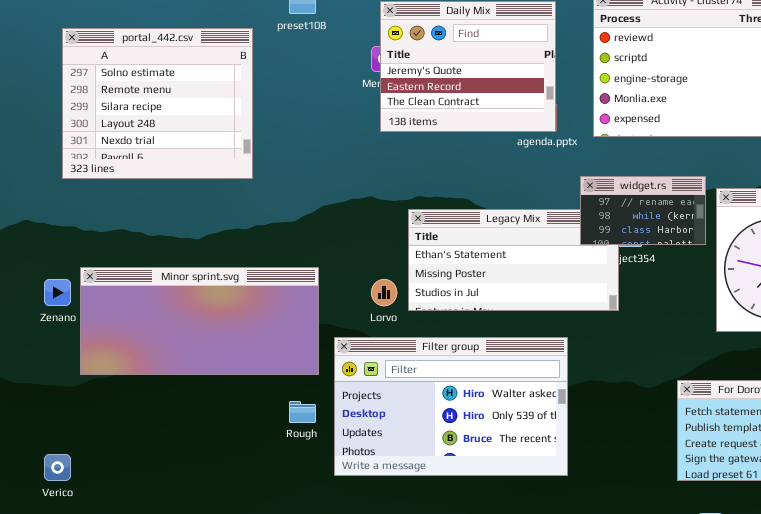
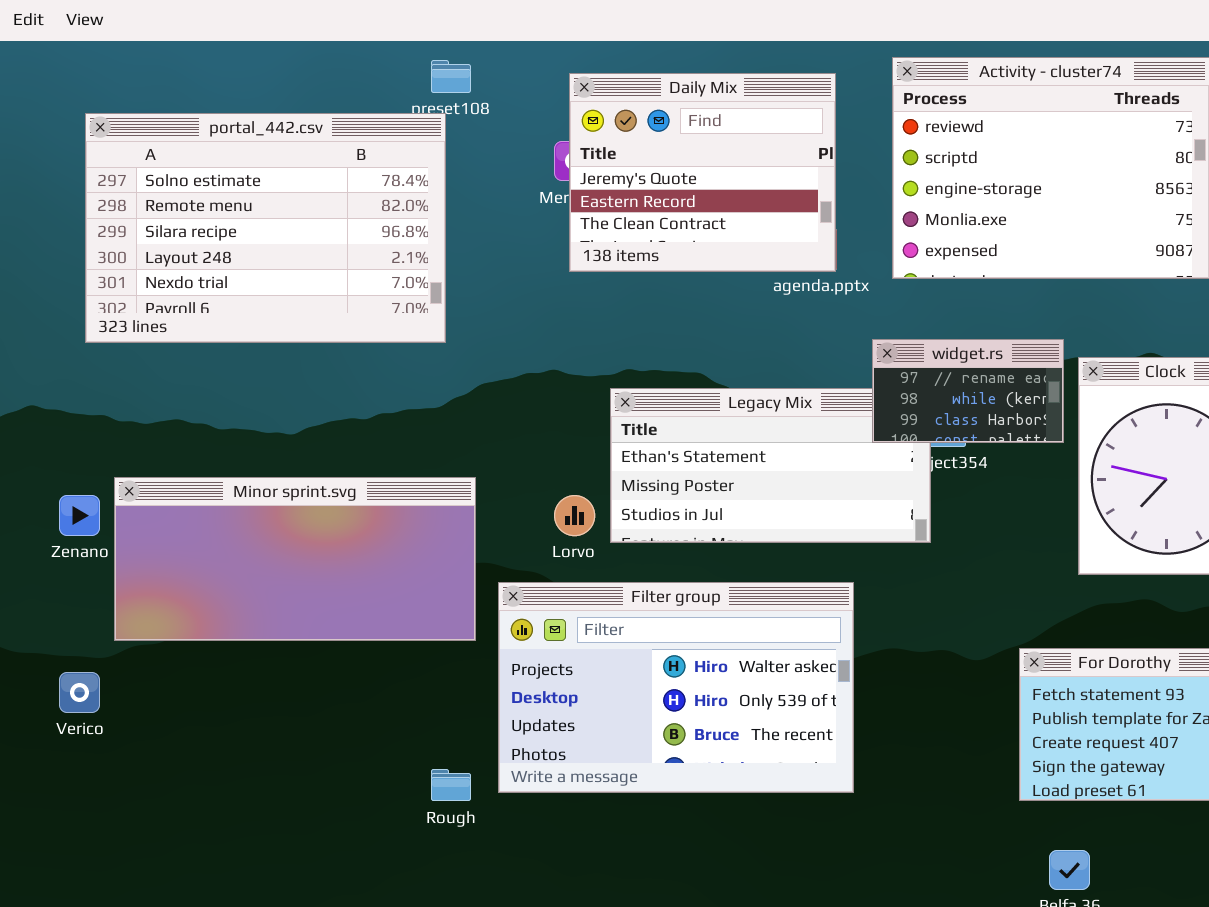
portal_442.csv: [62,28,253,179] -> [85,113,446,343], resized
Rough: [289,401,316,423] -> [431,769,471,801], moved
Verico: [44,454,71,481] -> [59,672,100,713], moved

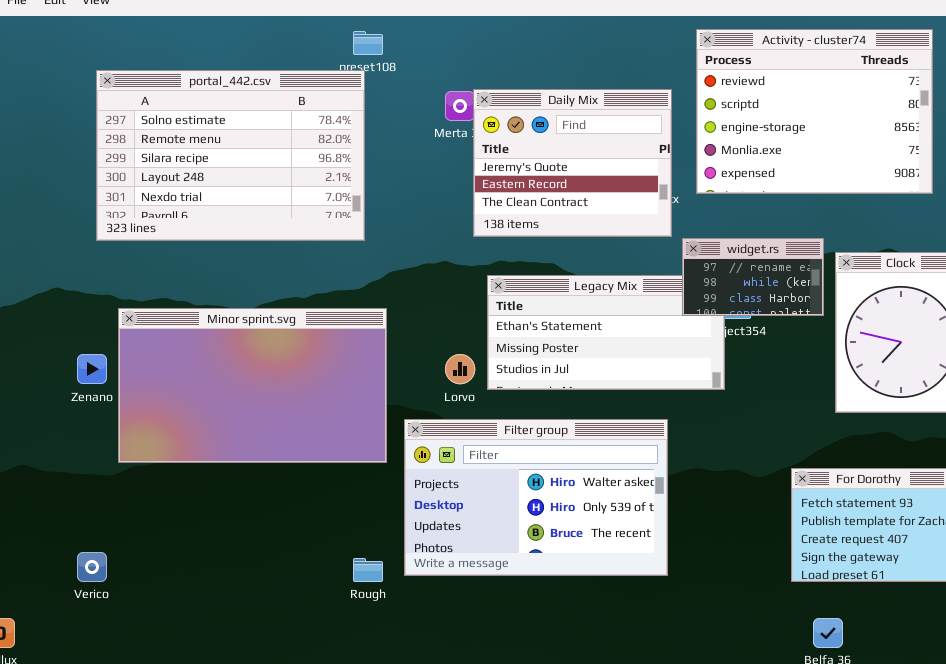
Daily Mix: [569,73,836,272] -> [473,89,672,237], moved
Minor sprint.svg: [114,477,476,641] -> [118,308,387,463], resized
Verico: [59,672,100,713] -> [77,552,107,582], moved

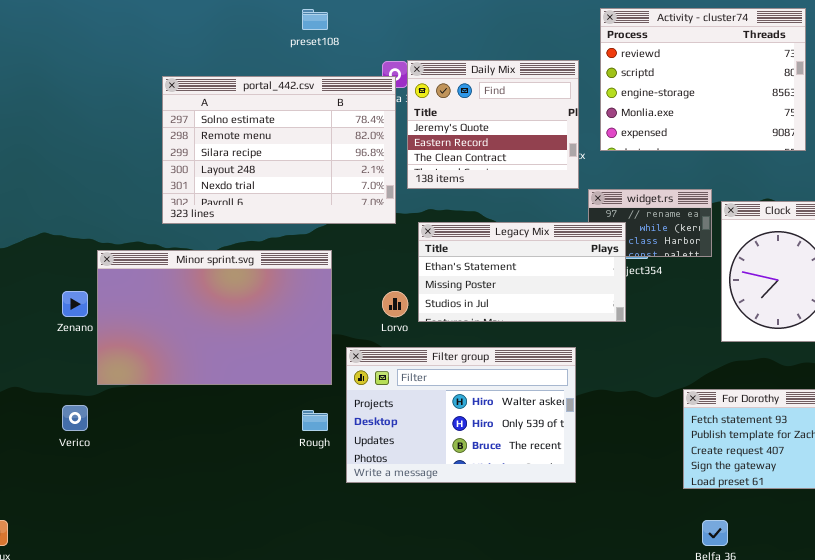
portal_442.csv: [96,70,365,241] -> [162,76,396,224], moved
Legacy Mix: [487,275,725,390] -> [418,222,626,322], raised
Verico: [77,552,107,582] -> [62,405,88,431], moved
Rough: [353,558,383,582] -> [302,410,328,431], moved

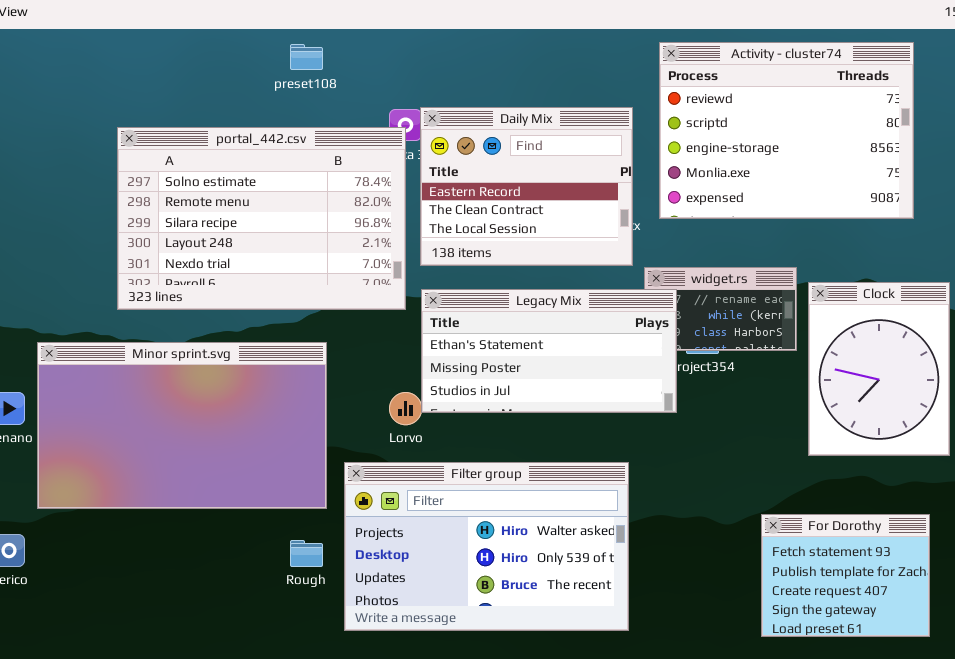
Daily Mix: [407,60,579,189] -> [420,107,633,266], scrolled down 1 row
Legacy Mix: [418,222,626,322] -> [421,289,677,413], moved

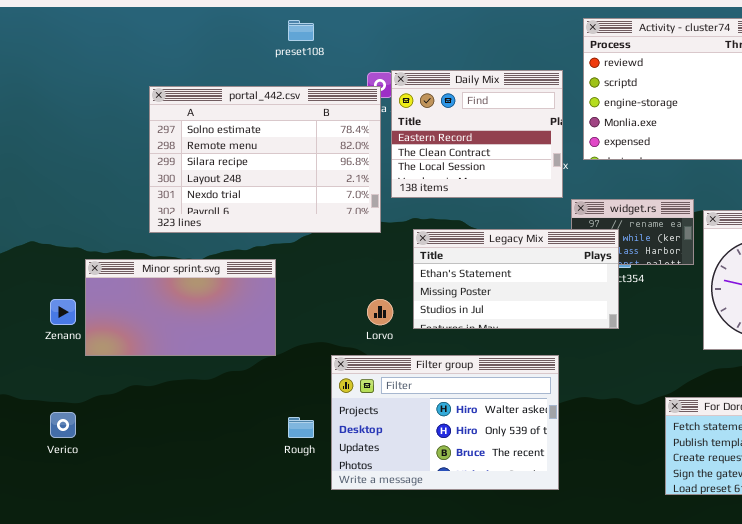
Legacy Mix: [421,289,677,413] -> [413,229,619,329], moved
Minor sprint.svg: [37,342,327,509] -> [85,259,276,356], resized

